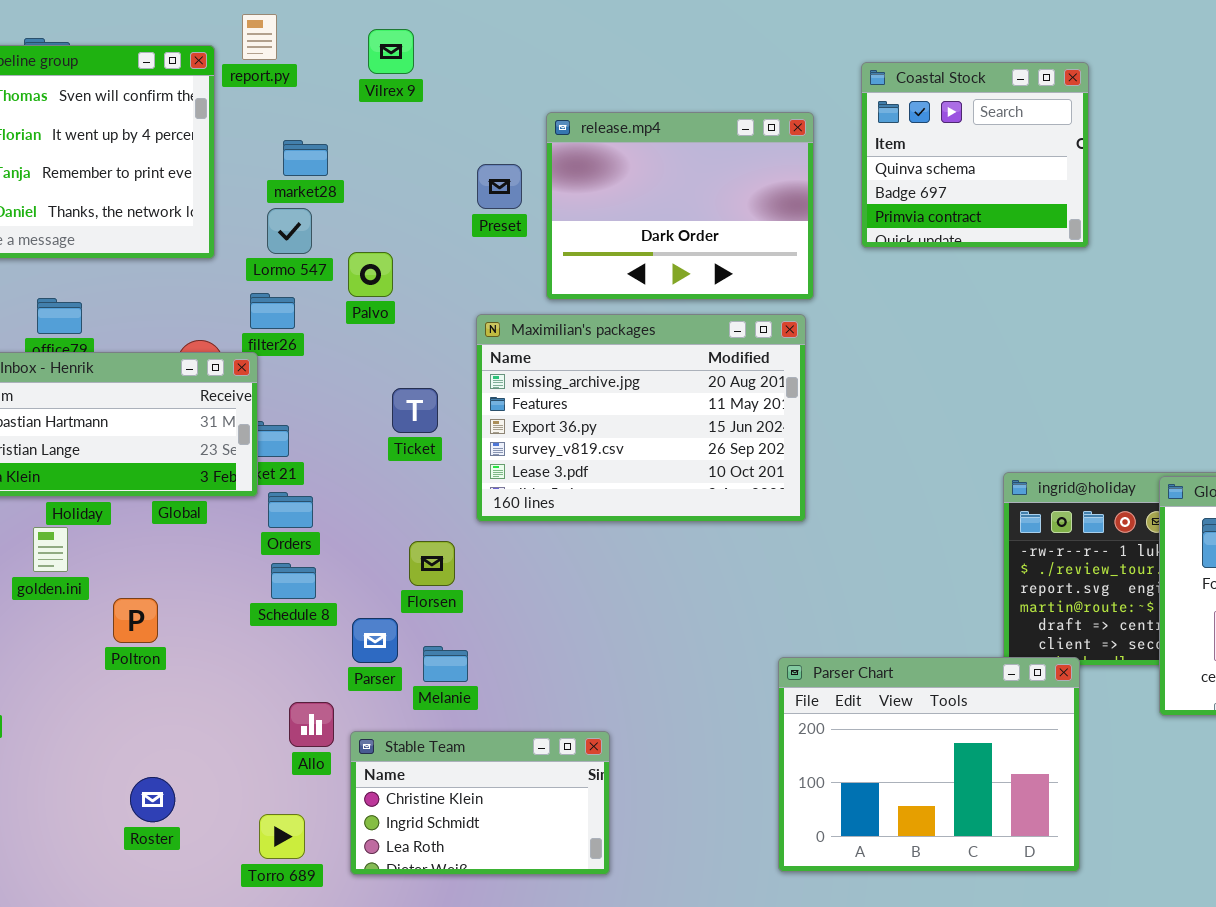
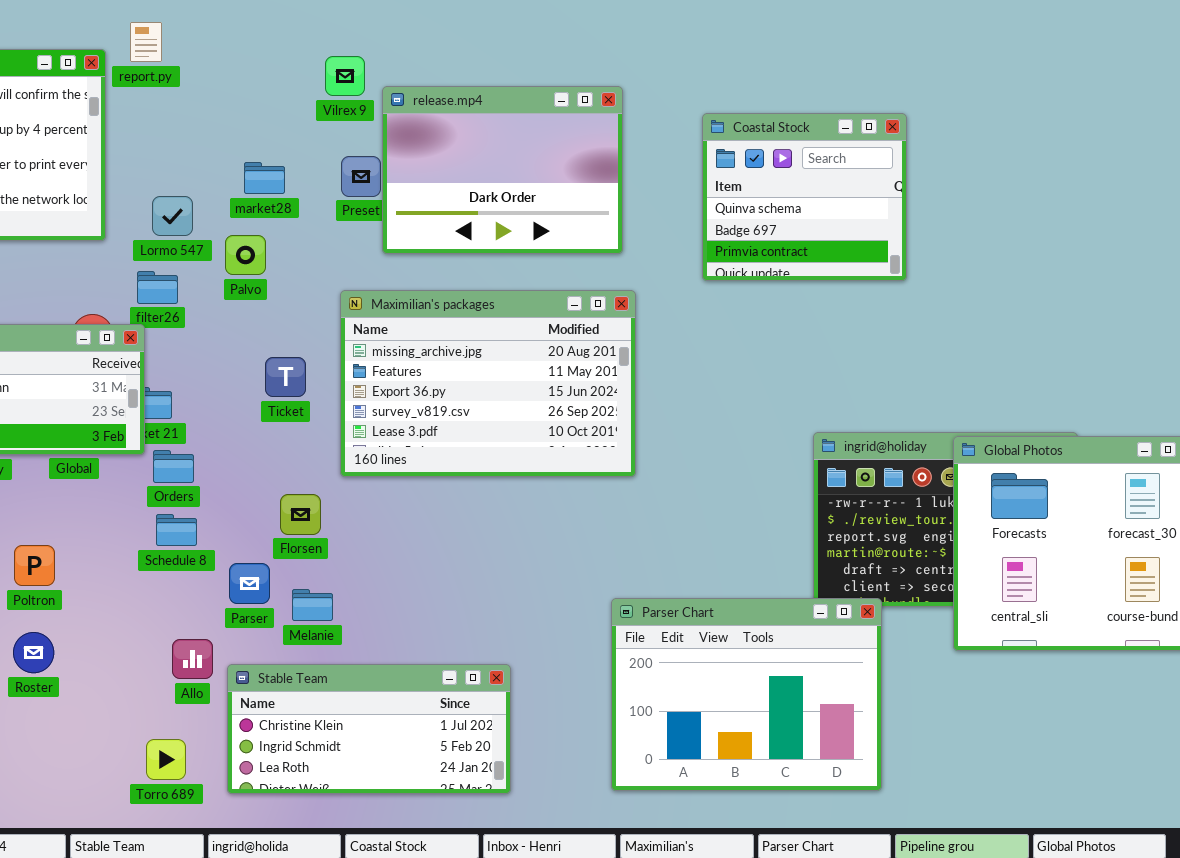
Vilrex 9: [368,29,414,74] -> [325,56,365,96], moved
Coastal Stock: [861,62,1089,248] -> [702,113,907,281], moved
release.mp4: [546,112,814,300] -> [382,86,623,254], moved
market28: [283,140,328,176] -> [244,162,285,194], moved
Stable Team: [350,731,610,875] -> [227,664,511,794], resized
Roster: [130,777,175,822] -> [13,632,54,673], moved

